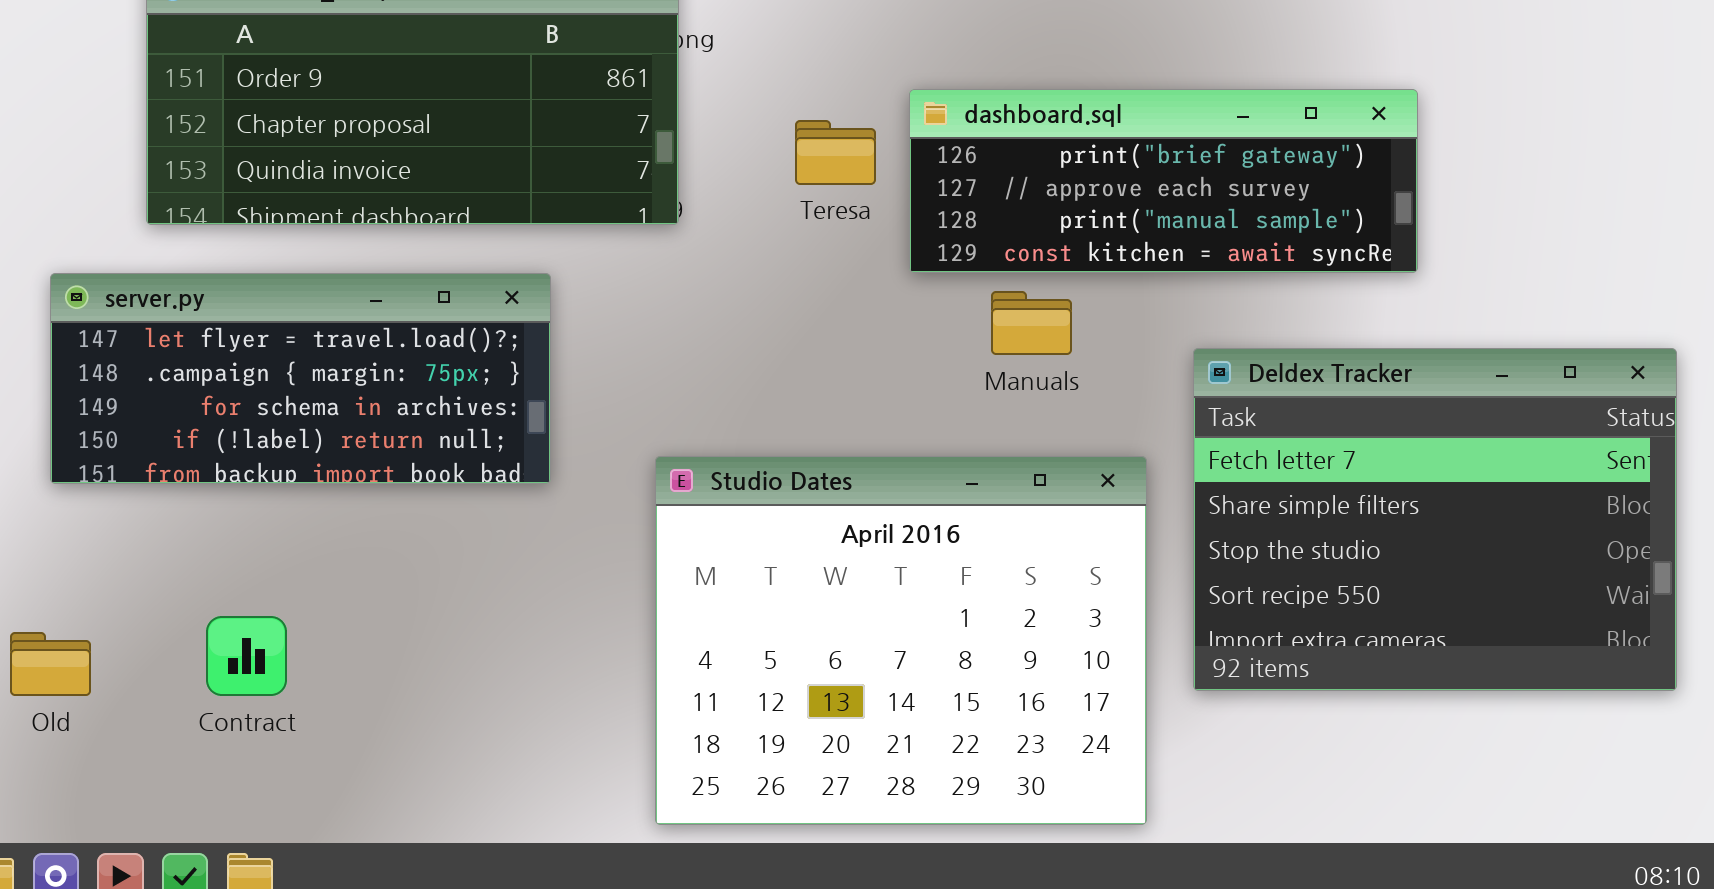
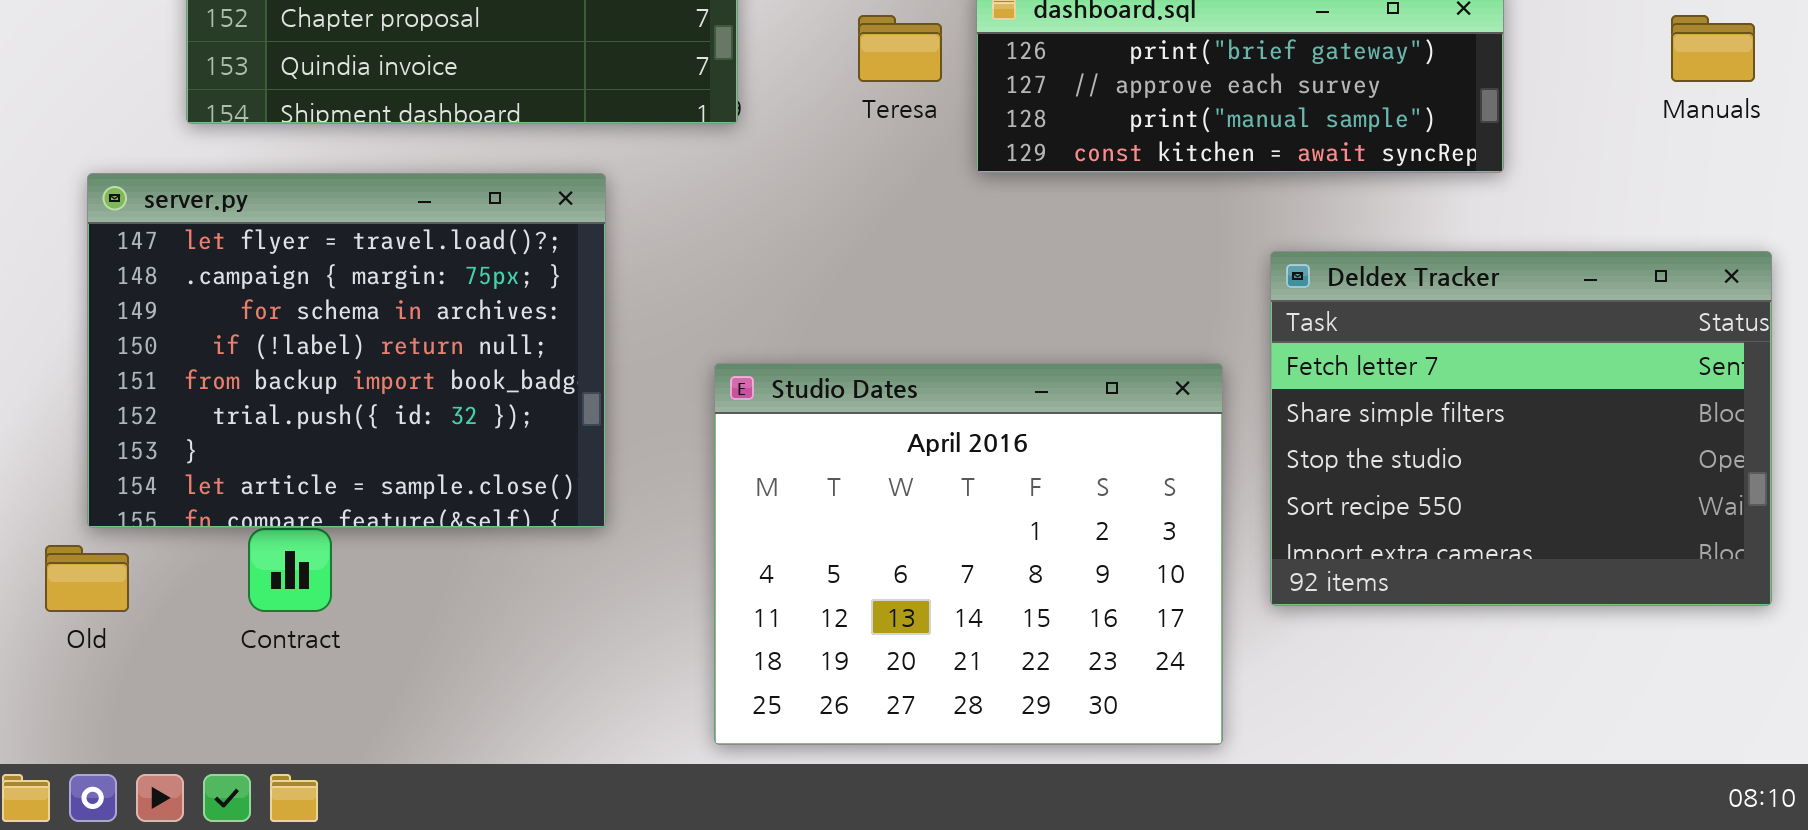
server.py: [50,273,551,484] -> [87,173,606,528], resized
Manuals: [991,291,1072,355] -> [1671,15,1755,82], moved

